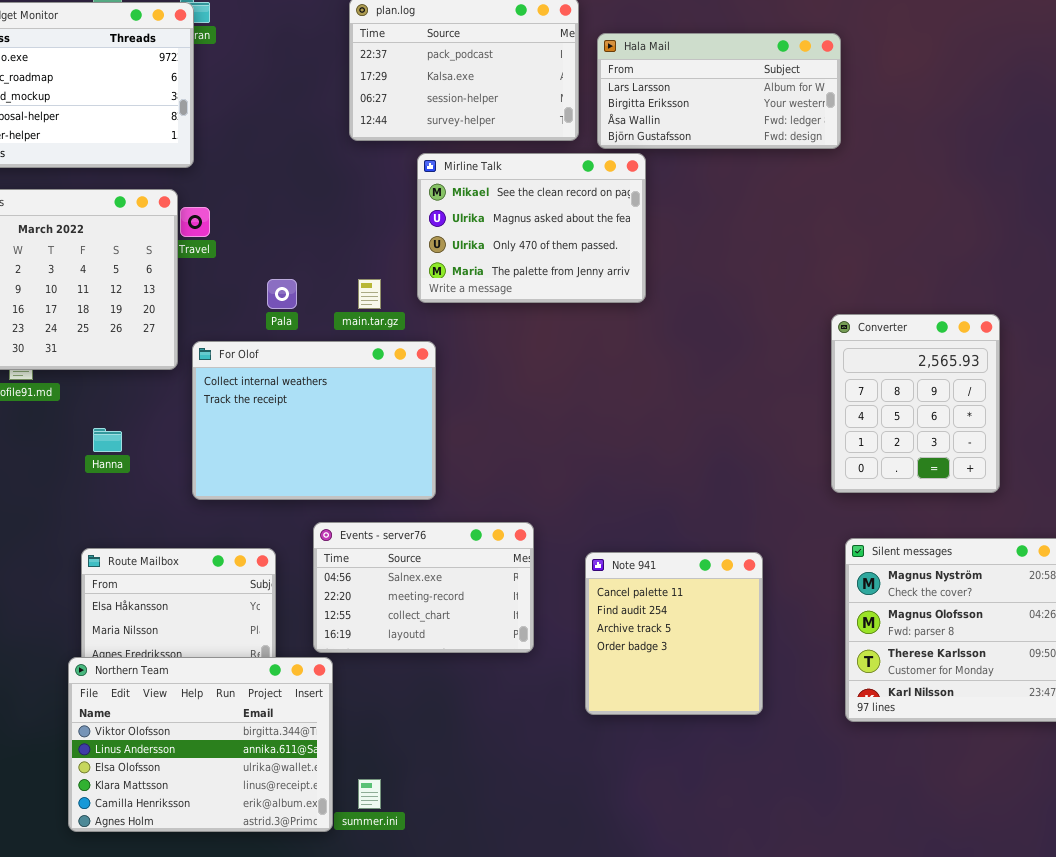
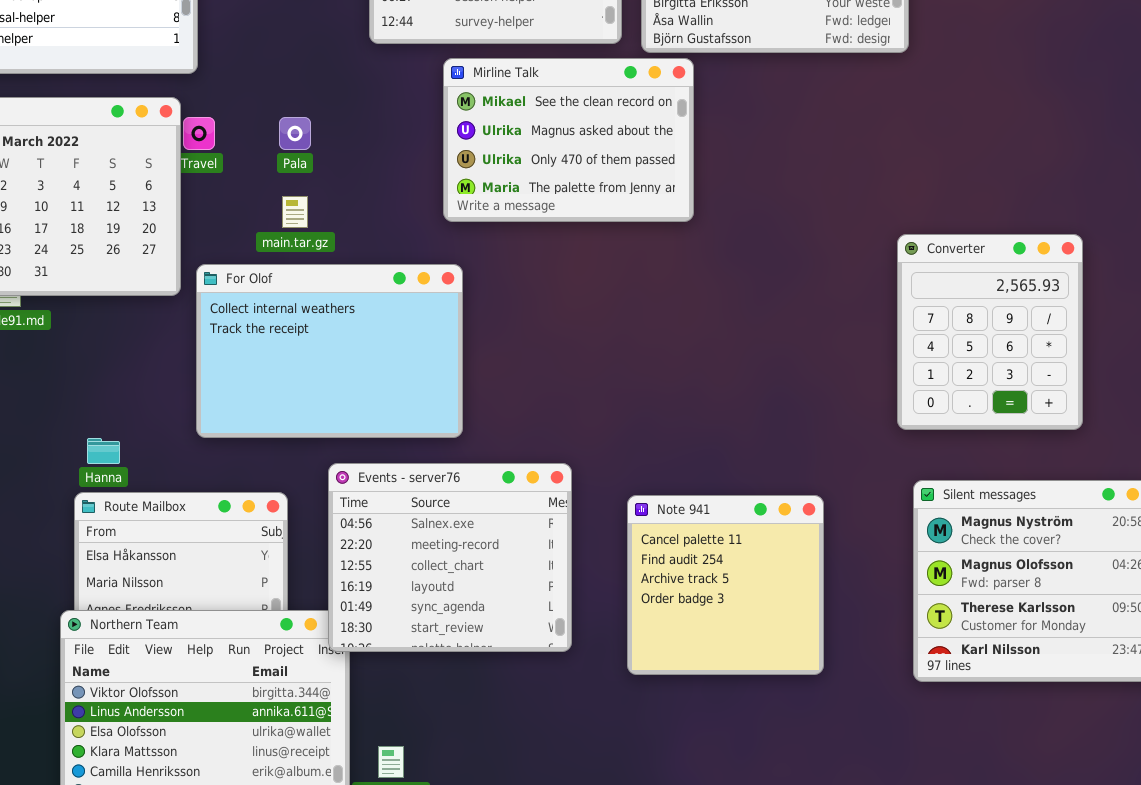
Pala: [267,279,297,309] -> [279,117,311,150], moved
main.tar.gz: [358,279,381,309] -> [282,196,308,228], moved
Hanna: [93,428,122,452] -> [87,438,120,464], moved
Events - server76: [313,522,534,653] -> [328,463,572,652], resized

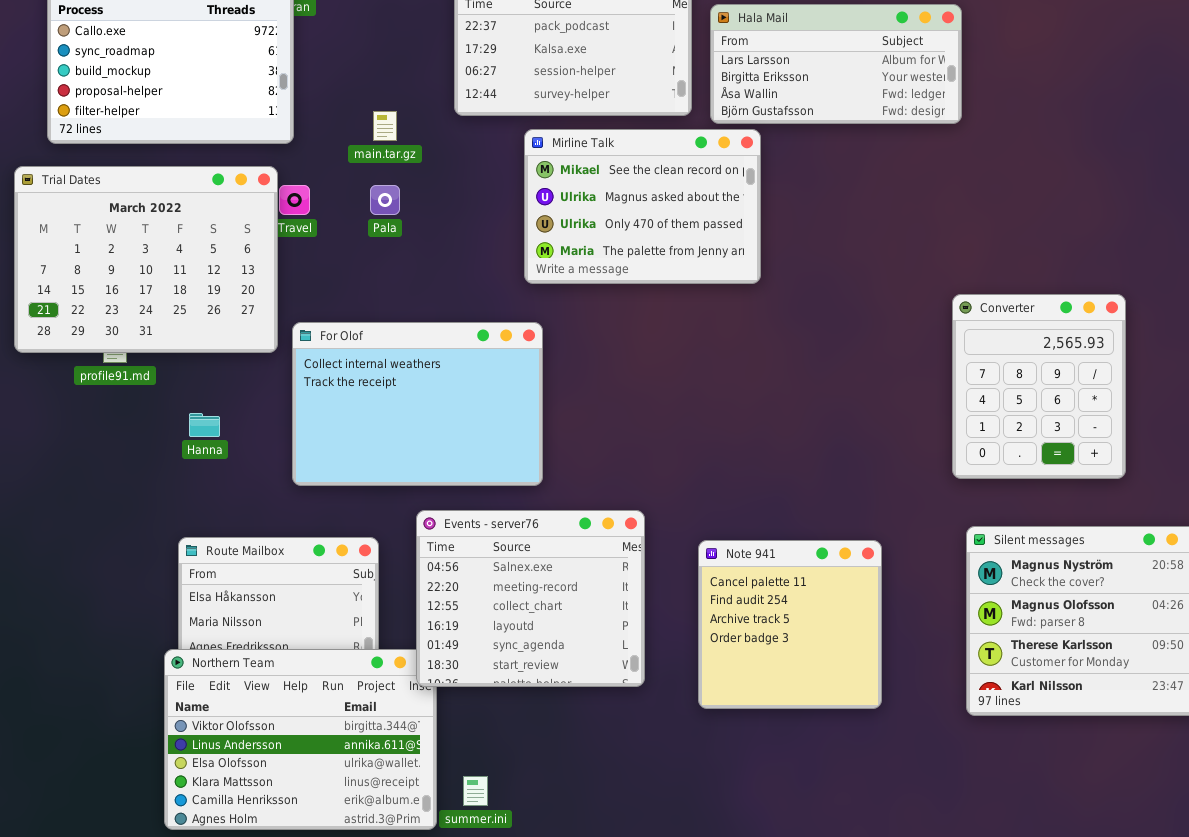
main.tar.gz: [282,196,308,228] -> [373,111,397,141], moved
Hanna: [87,438,120,464] -> [189,413,220,437], moved

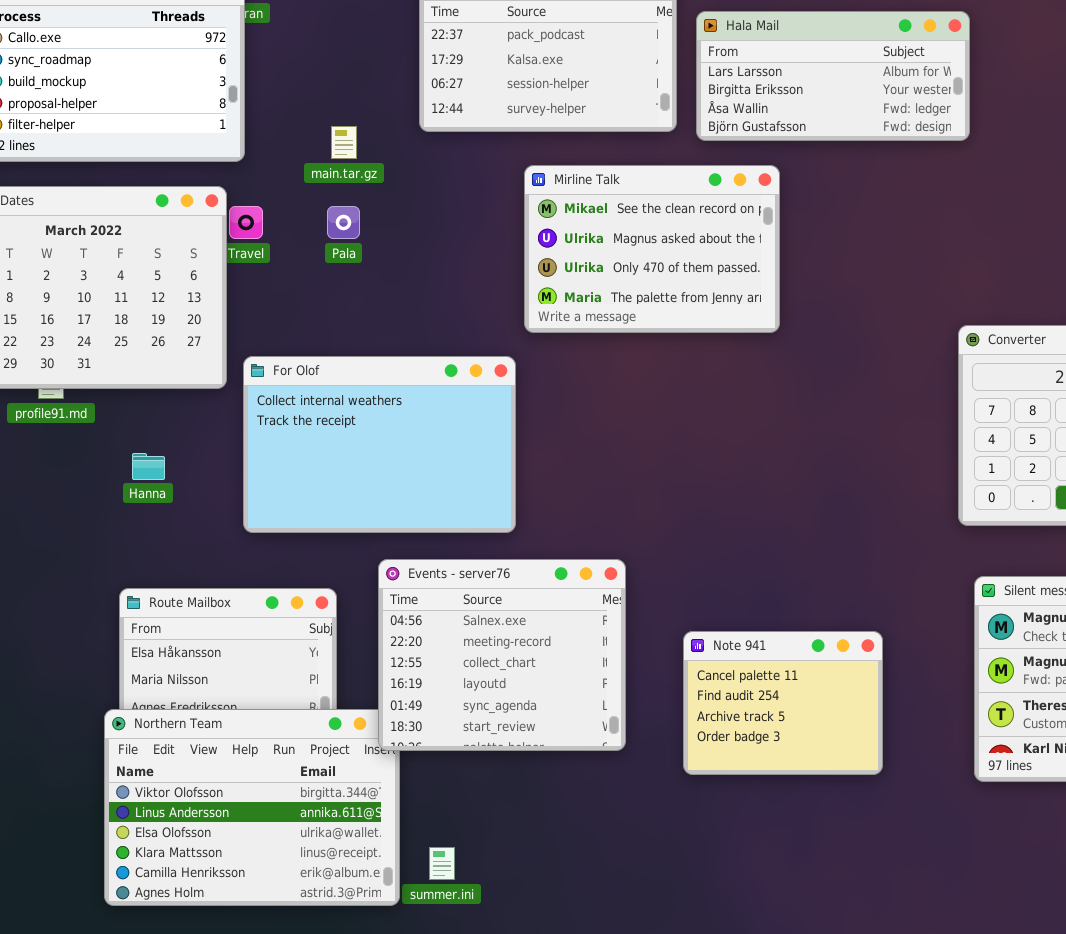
Mirline Talk: [524,129,761,284] -> [524,165,780,333], moved
Note 941: [698,540,882,709] -> [683,631,883,775], resized

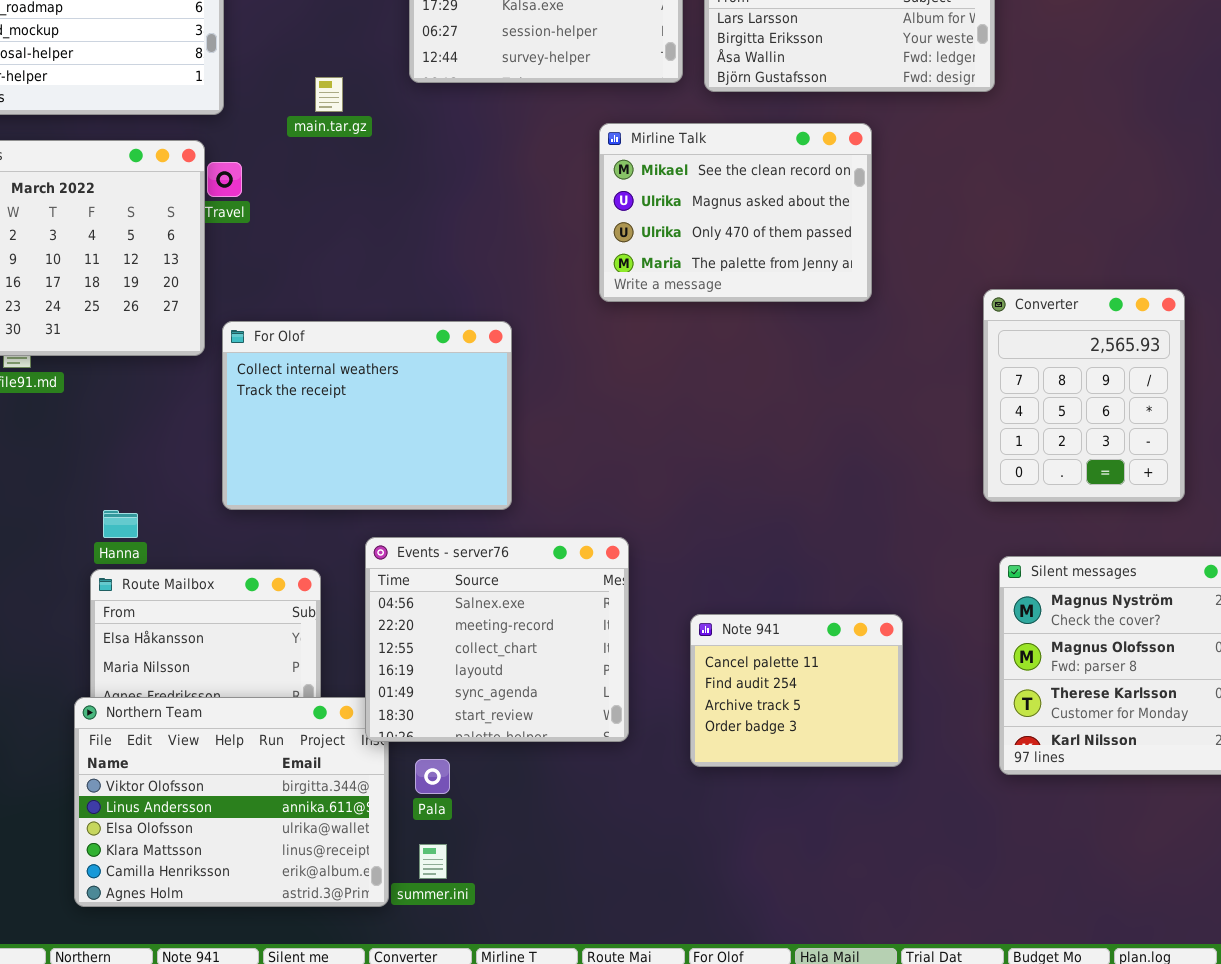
Mirline Talk: [524,165,780,333] -> [599,123,872,302], moved
Pala: [327,206,360,239] -> [415,759,450,794], moved
Hanna: [132,453,165,480] -> [103,510,138,538], moved

